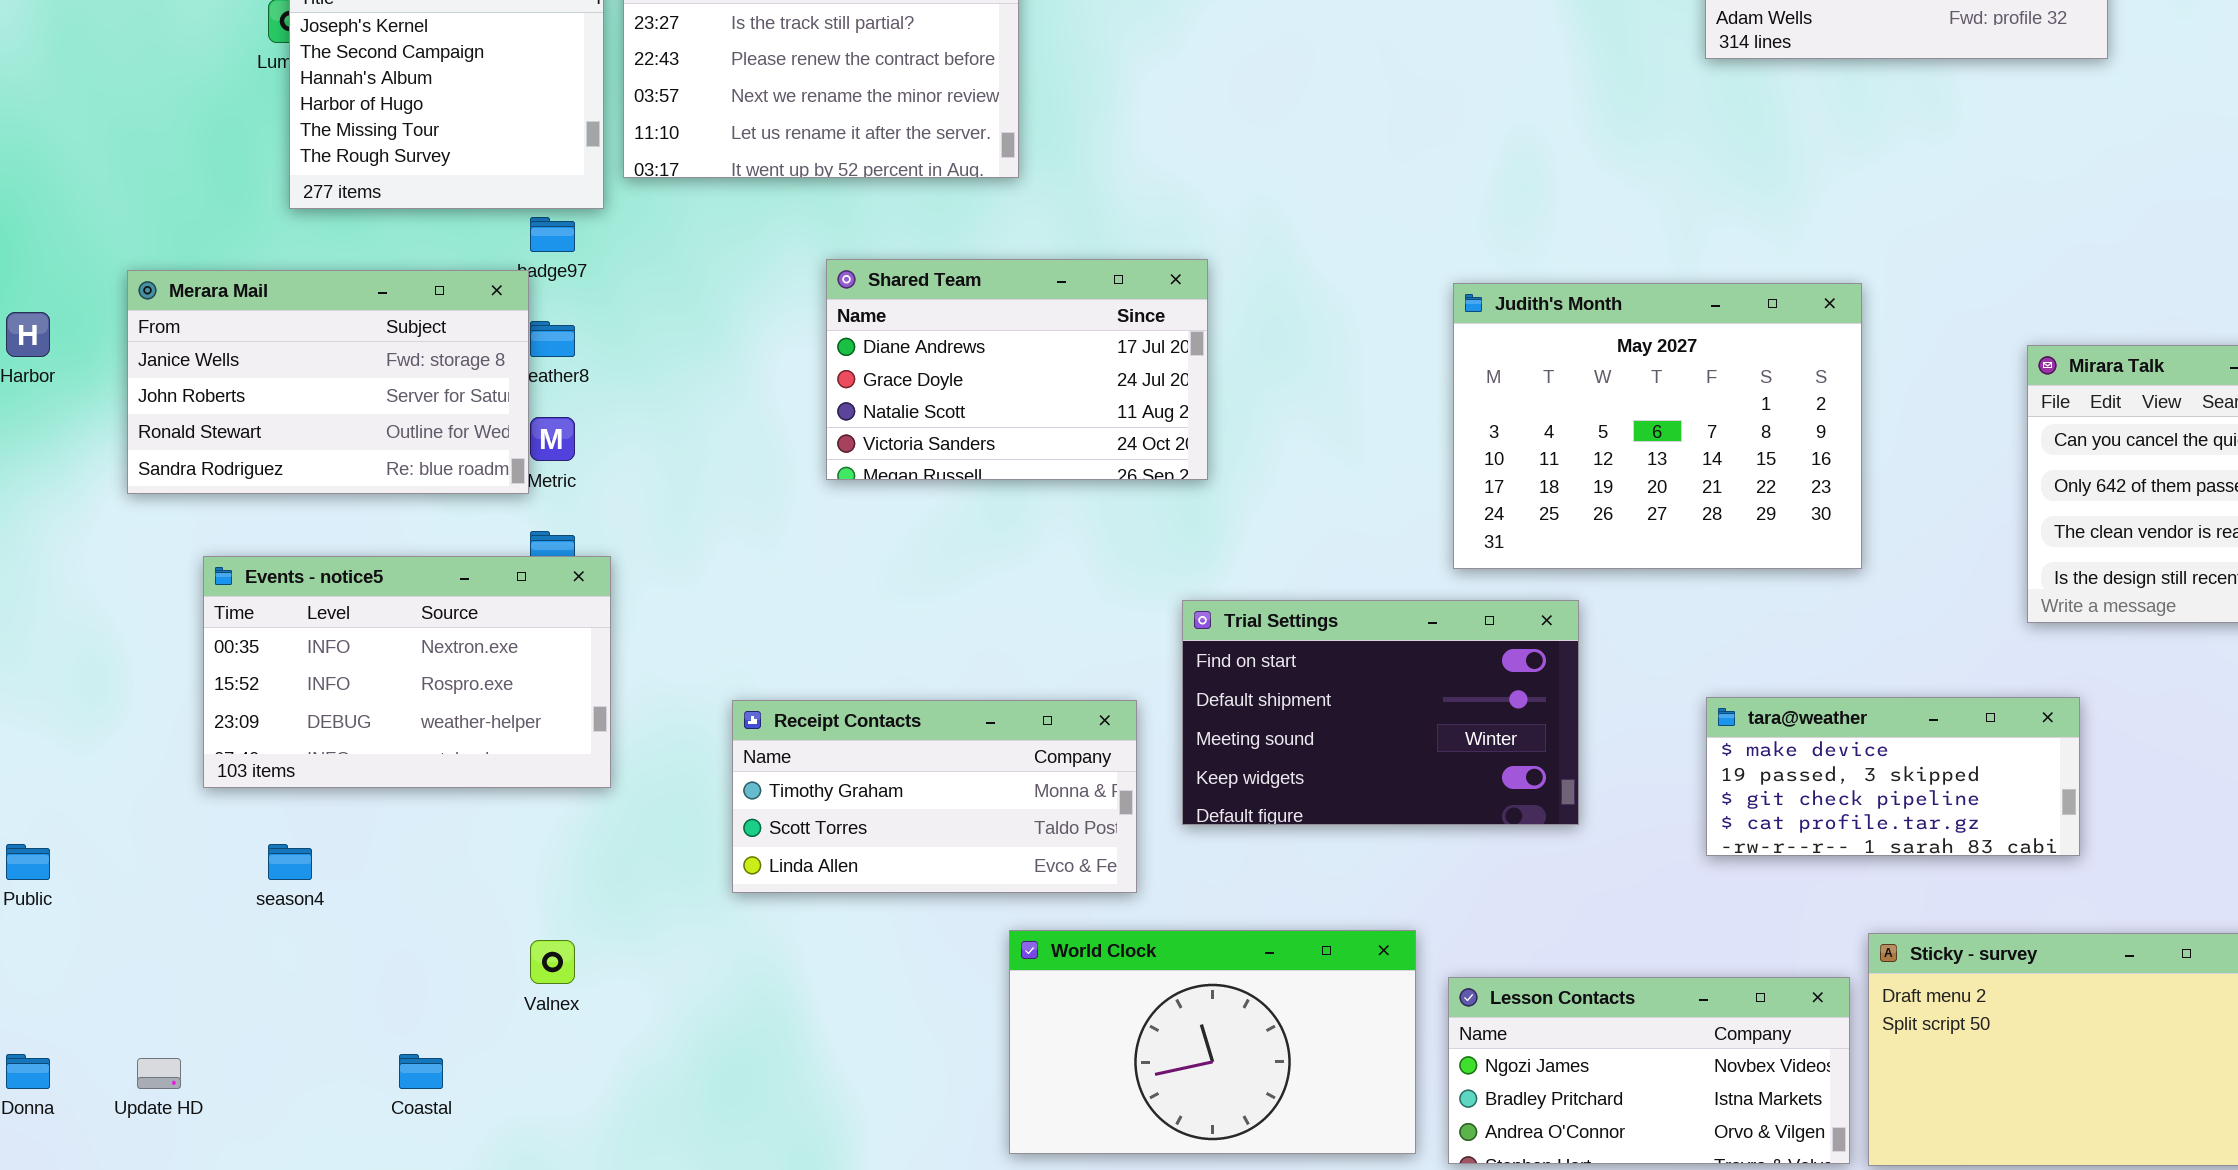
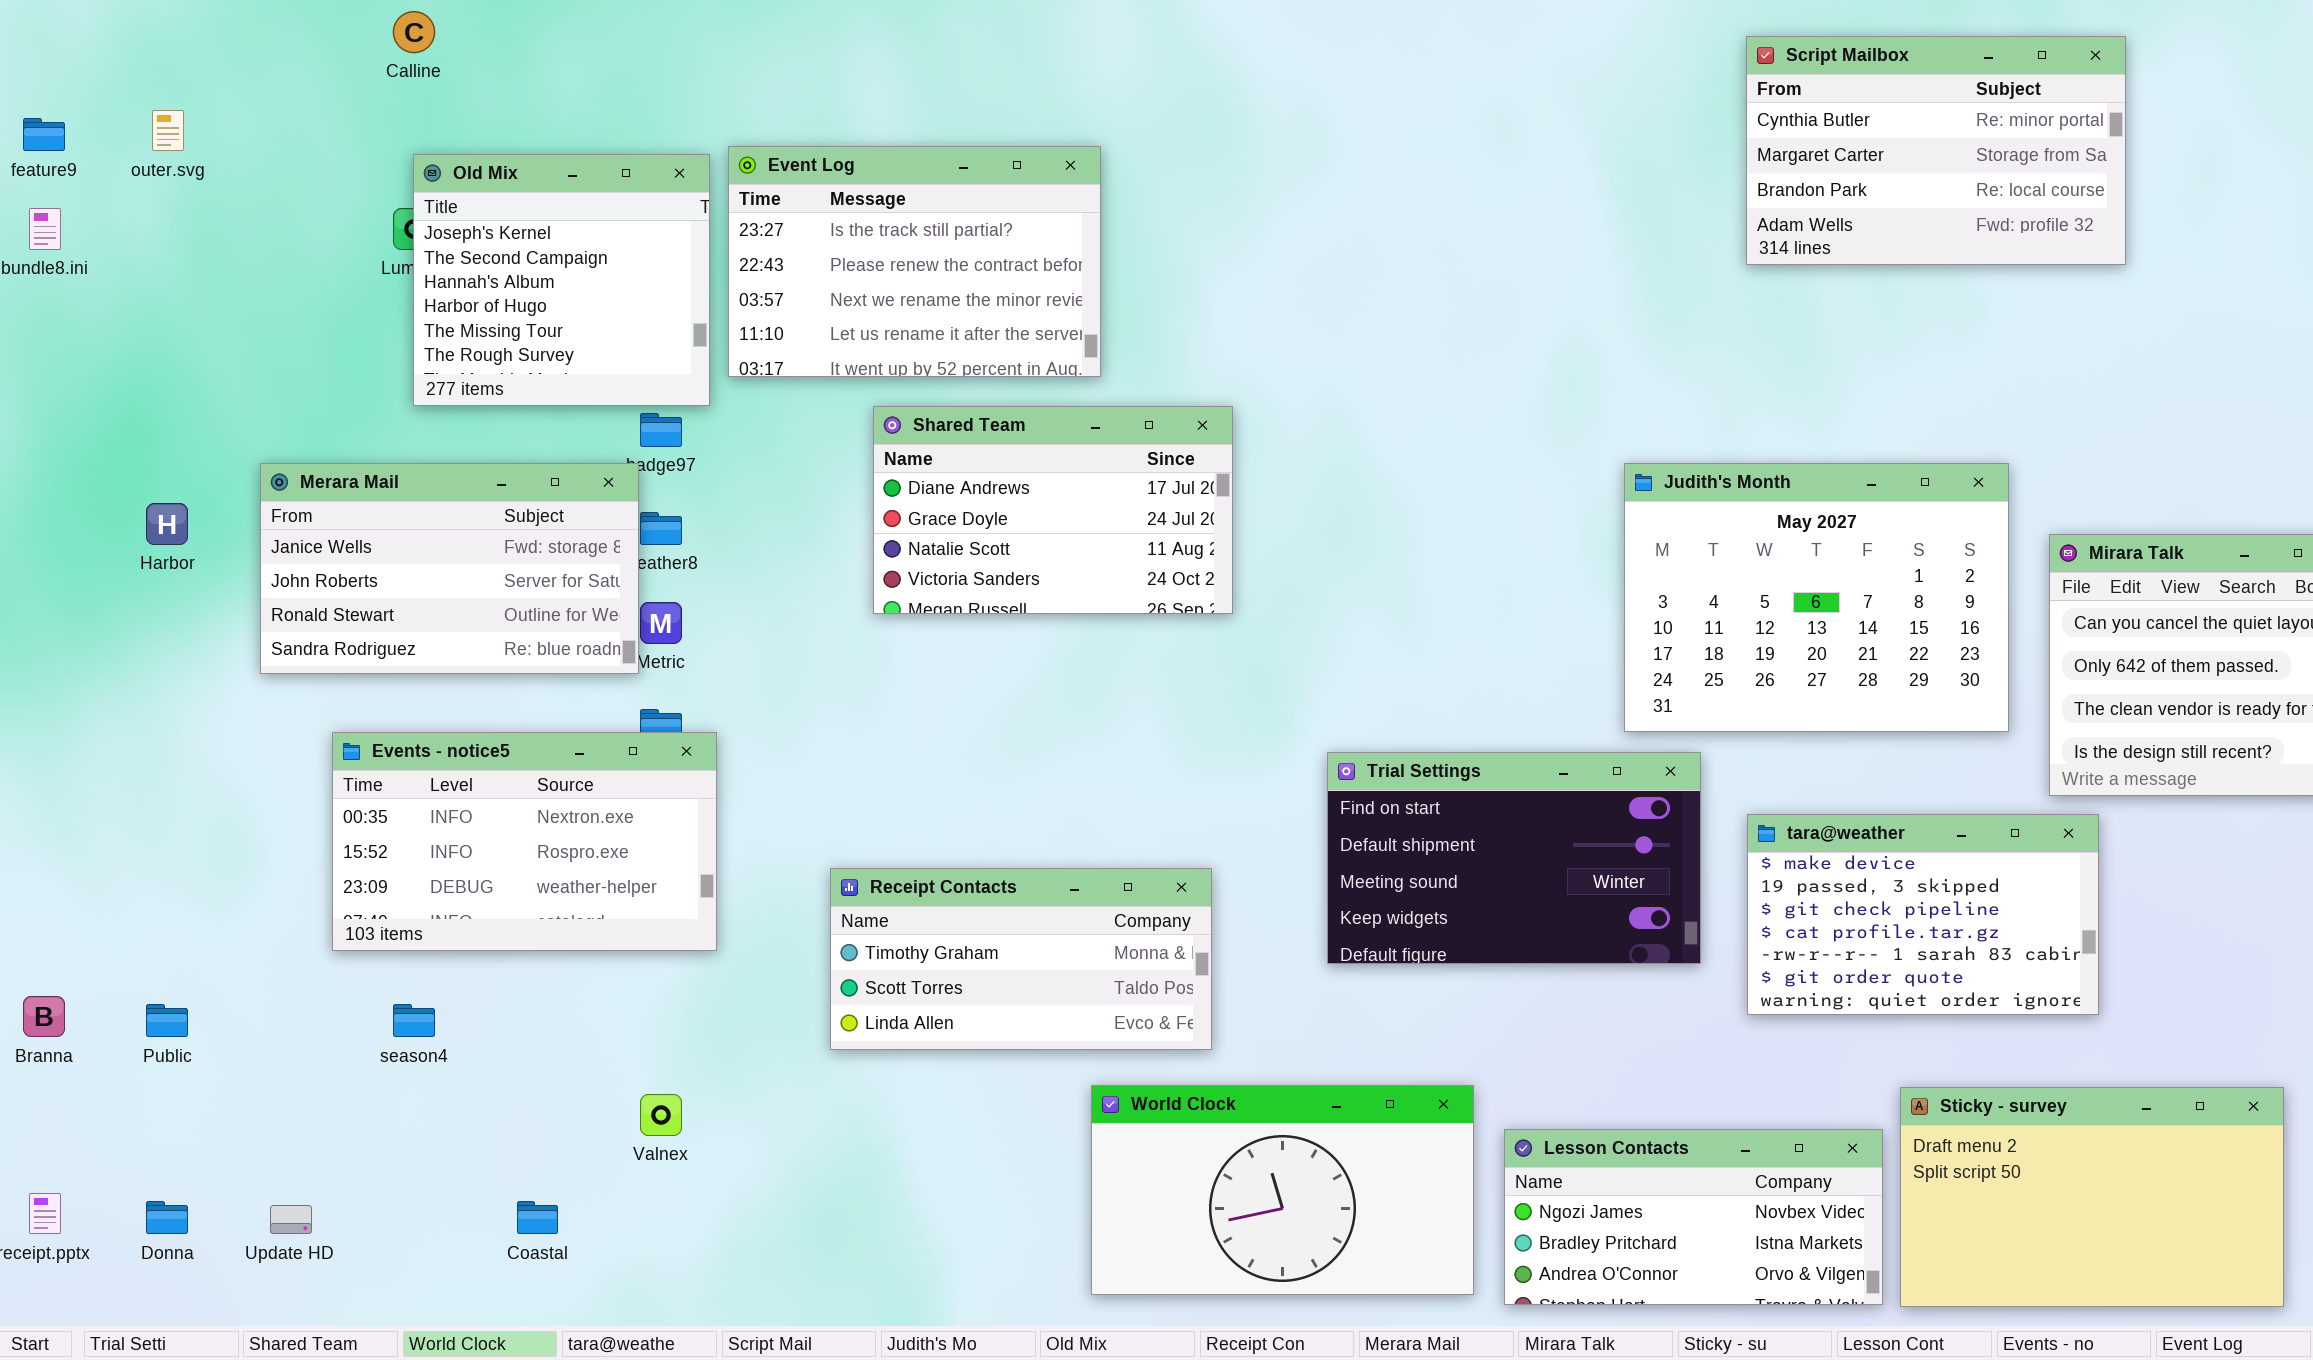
Shared Team: [826,259,1208,480] -> [873,406,1233,614], moved
Judith's Month: [1453,283,1862,569] -> [1624,463,2009,732], moved
Trial Settings: [1182,600,1579,825] -> [1327,752,1701,964], moved
tara@weather: [1706,697,2080,856] -> [1747,814,2099,1015], resized

